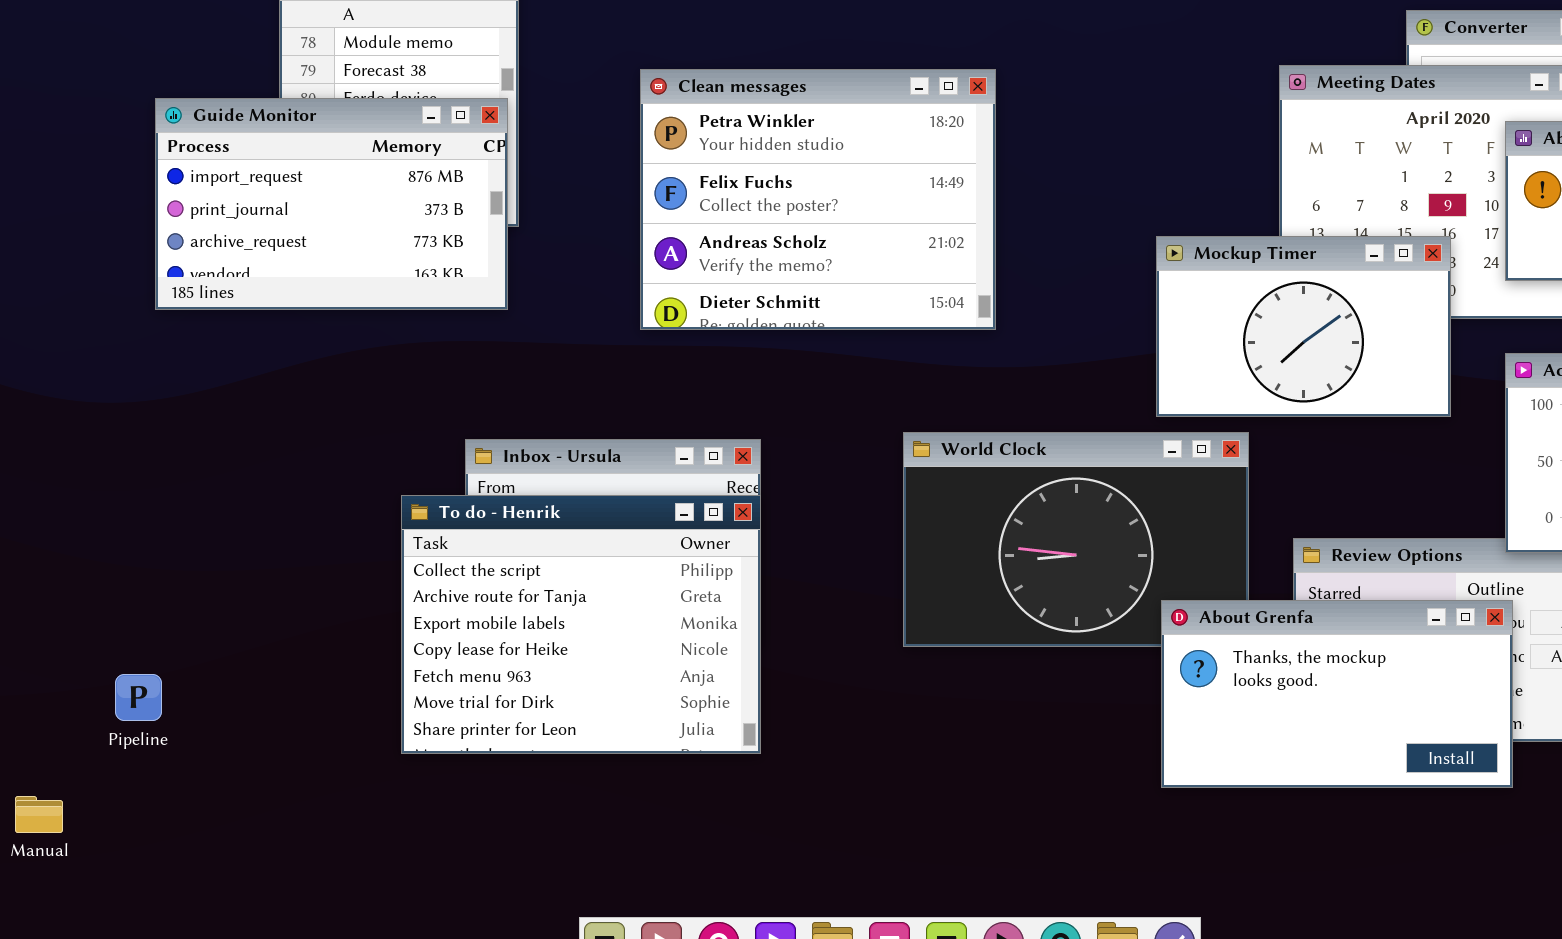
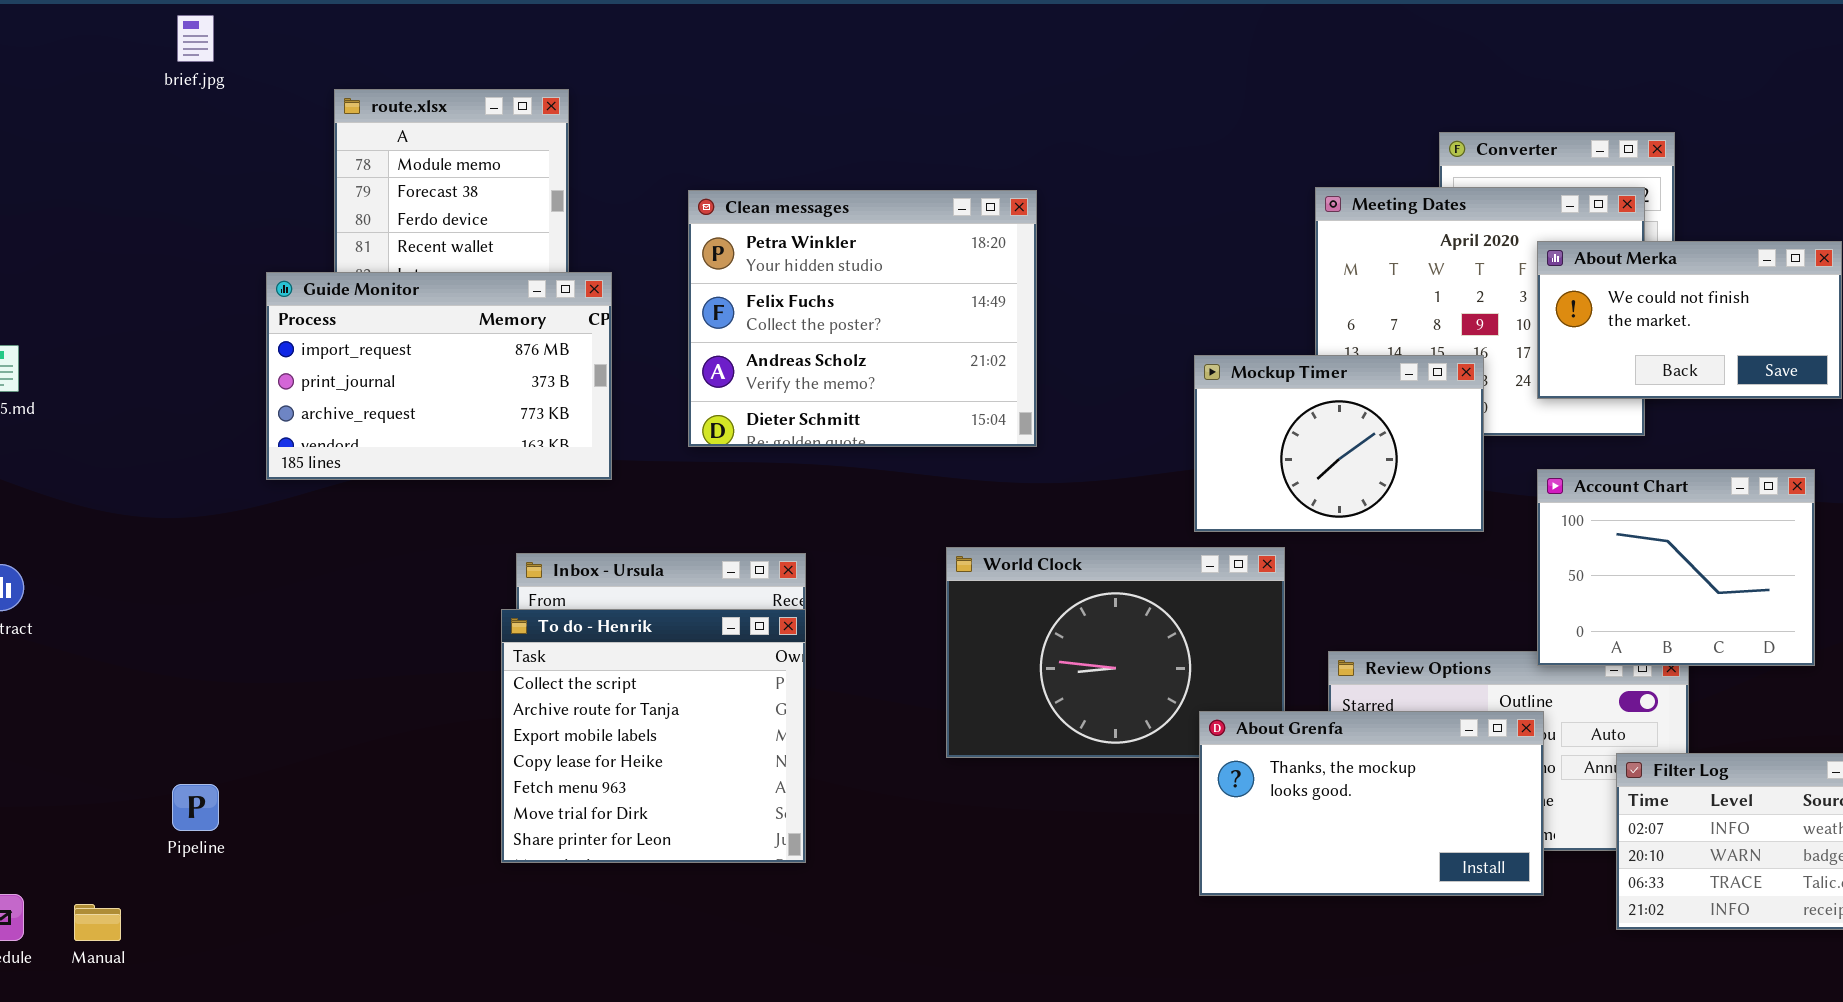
Guide Monitor: [155,98,508,310] -> [266,272,612,480], moved
To do - Henrik: [401,495,761,754] -> [501,609,806,863], resized

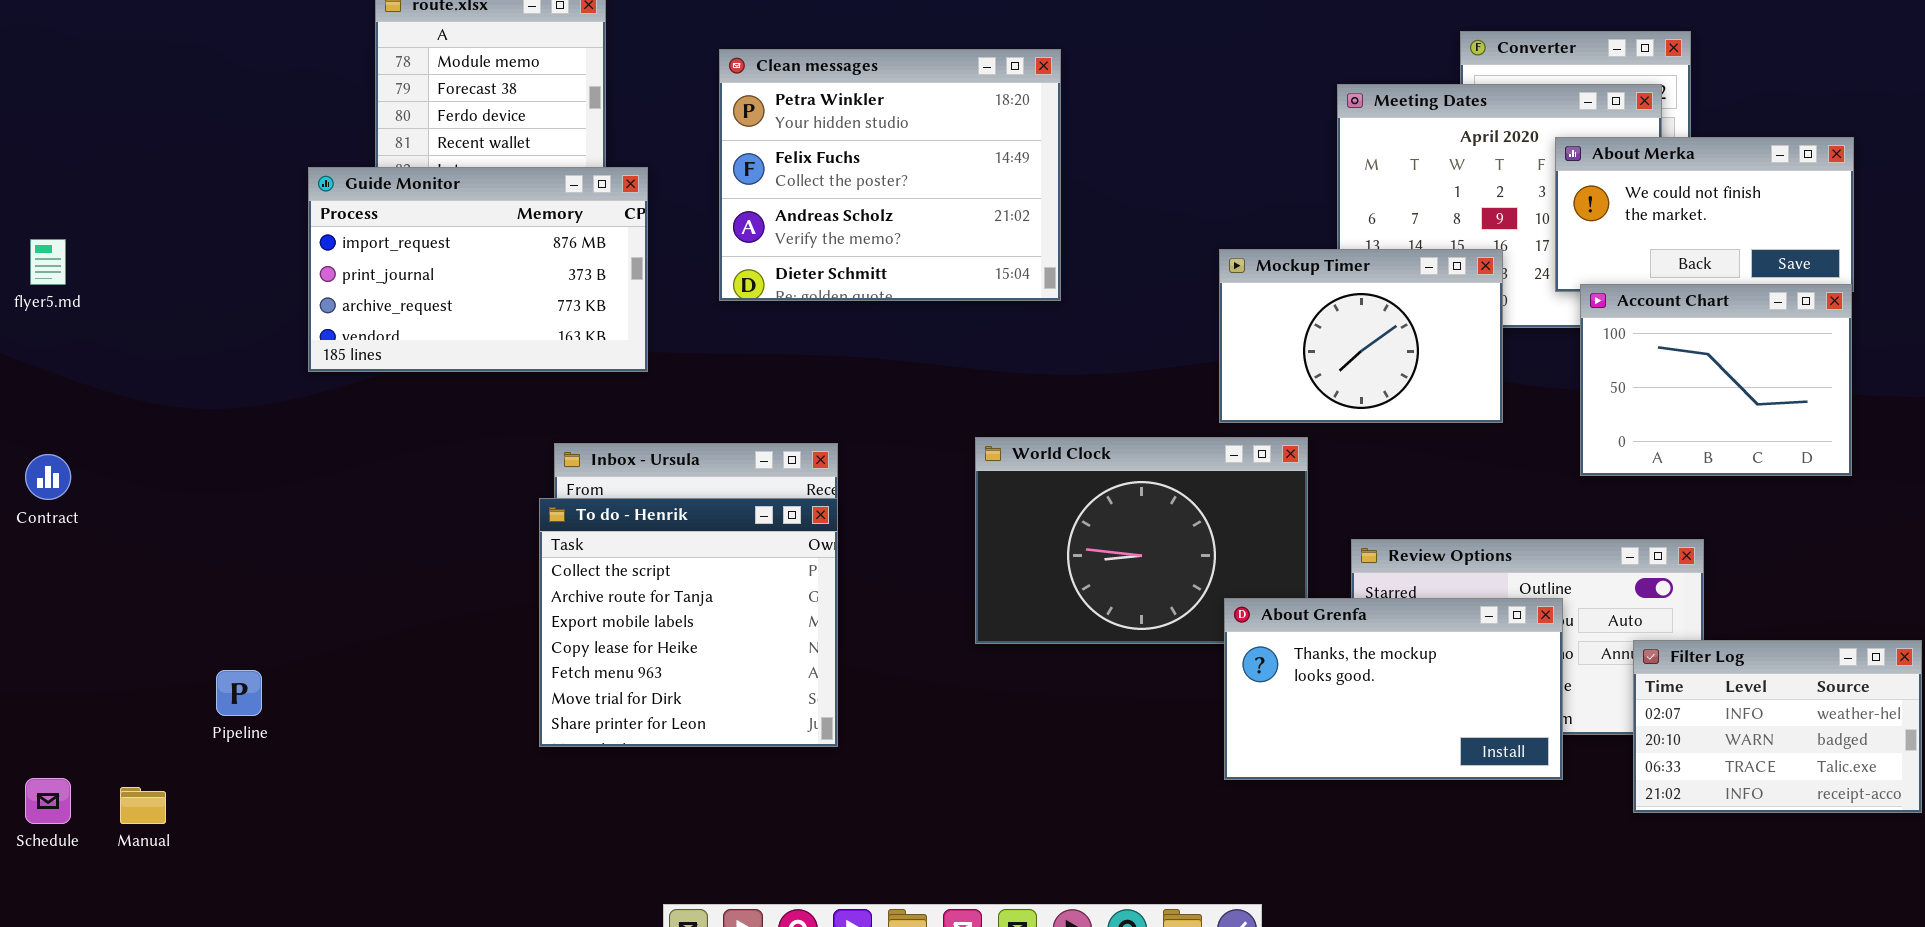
Clean messages: [688,190,1037,447] -> [719,49,1061,301], moved
Account Chart: [1537,469,1815,666] -> [1580,284,1852,476], moved

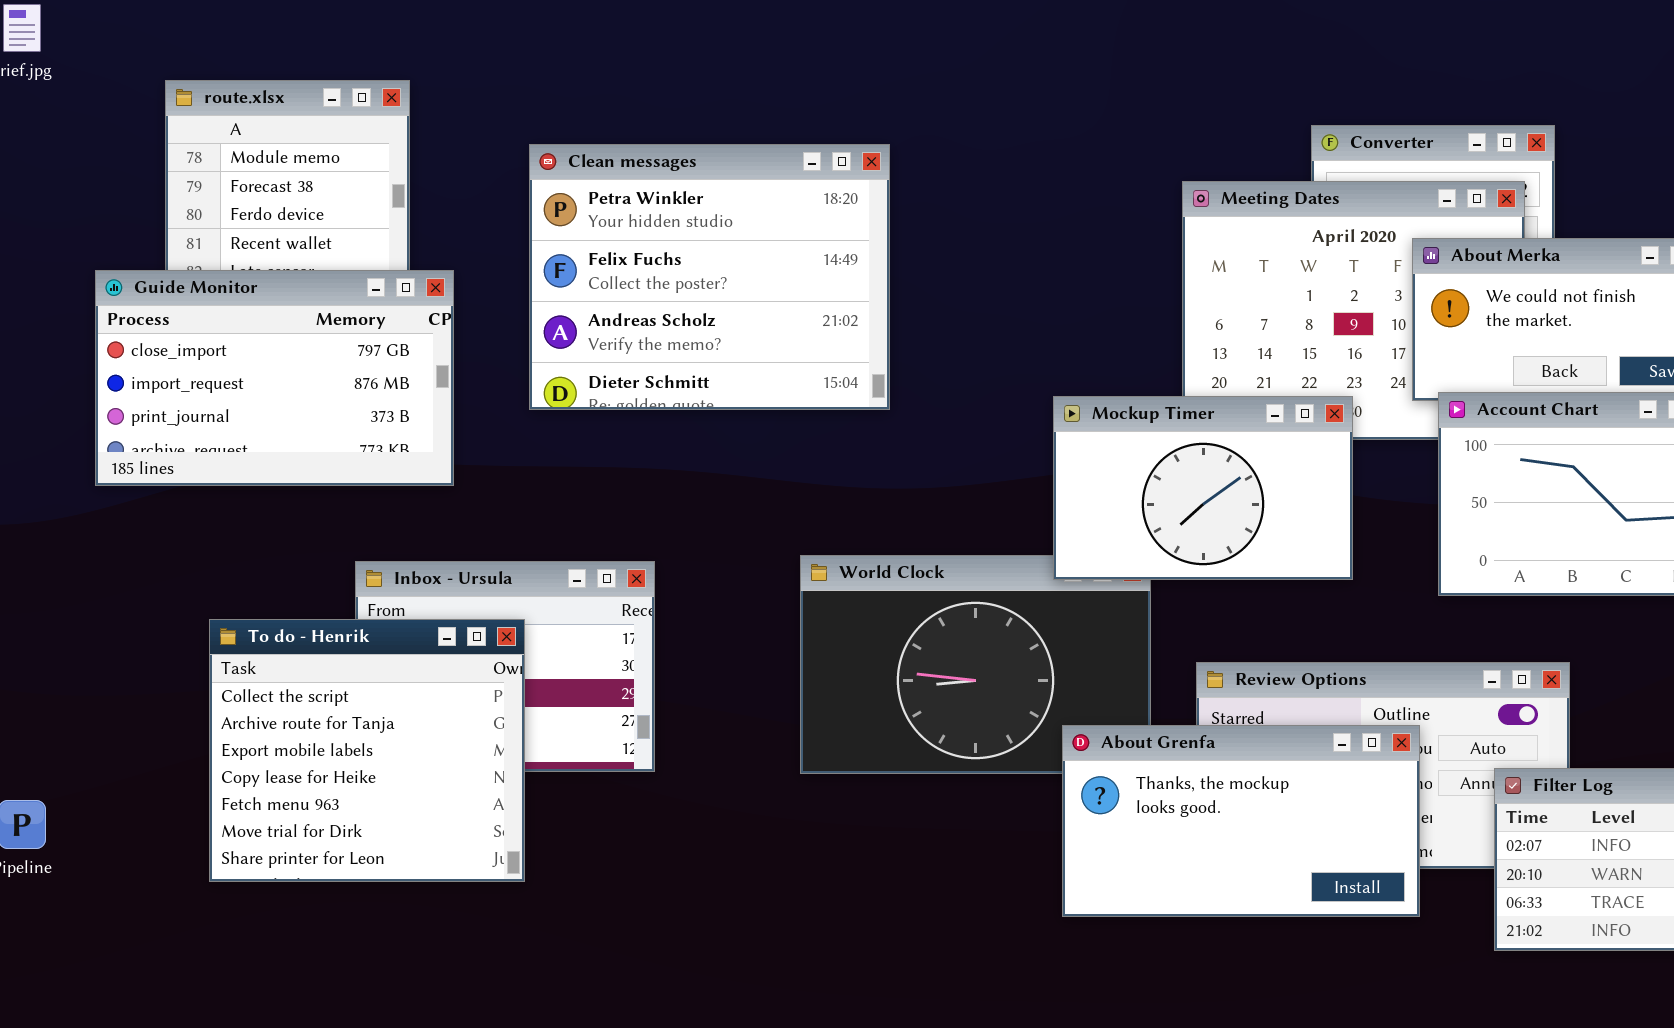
Guide Monitor: [308,167,648,372] -> [95,270,454,486], scrolled up 1 row
Mockup Timer: [1219,249,1503,423] -> [1053,396,1353,580], moved
To do - Henrik: [539,498,838,747] -> [209,619,525,882], moved

